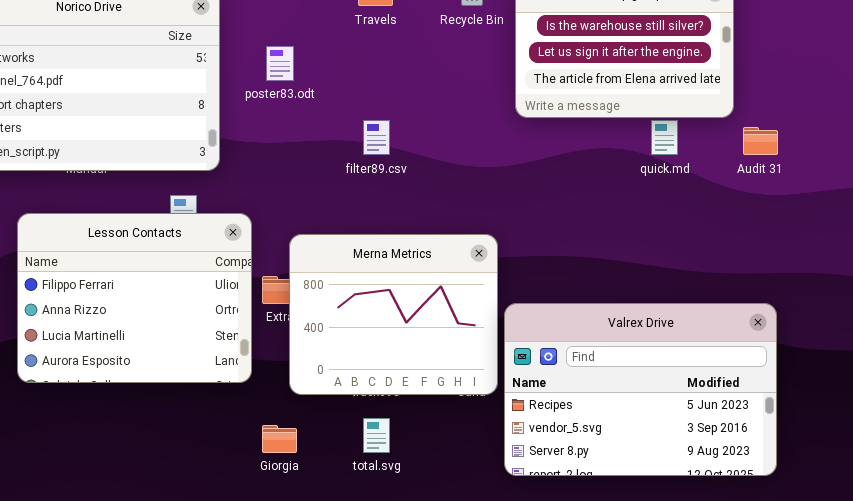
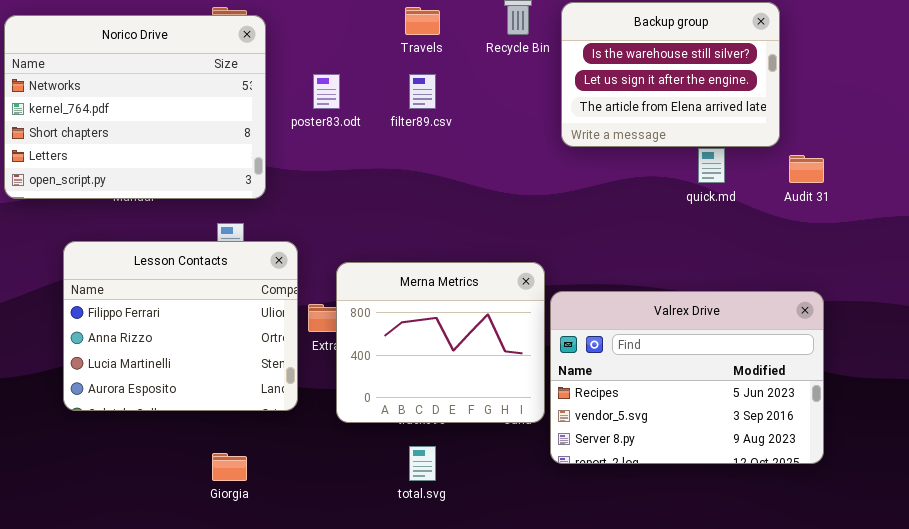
filter89.csv: [363,120,390,155] -> [409,74,436,109], moved
Valrex Drive: [504,303,777,476] -> [550,291,824,464], moved
Giorgia: [262,425,297,453] -> [212,453,247,481], moved

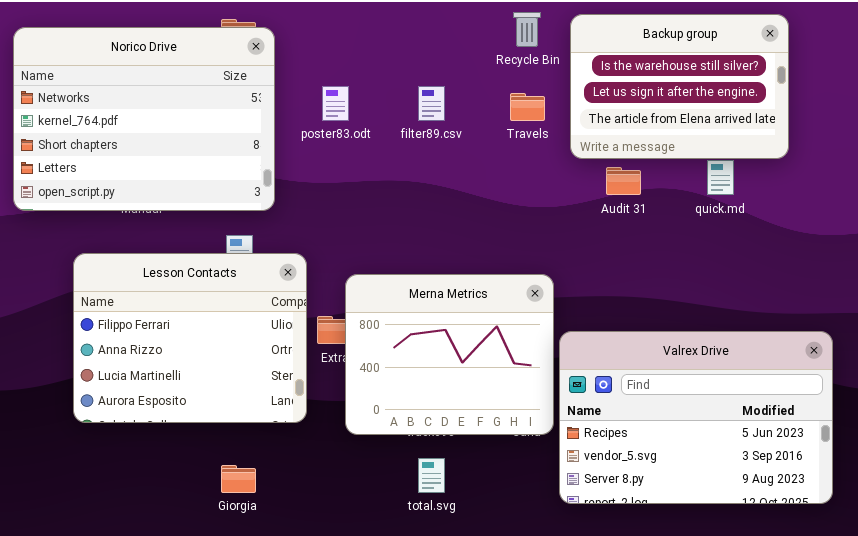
Travels: [405,7,440,35] -> [510,93,545,121], moved
Audit 31: [789,155,824,183] -> [606,167,641,195], moved
Valrex Drive: [550,291,824,464] -> [559,331,833,504], moved

